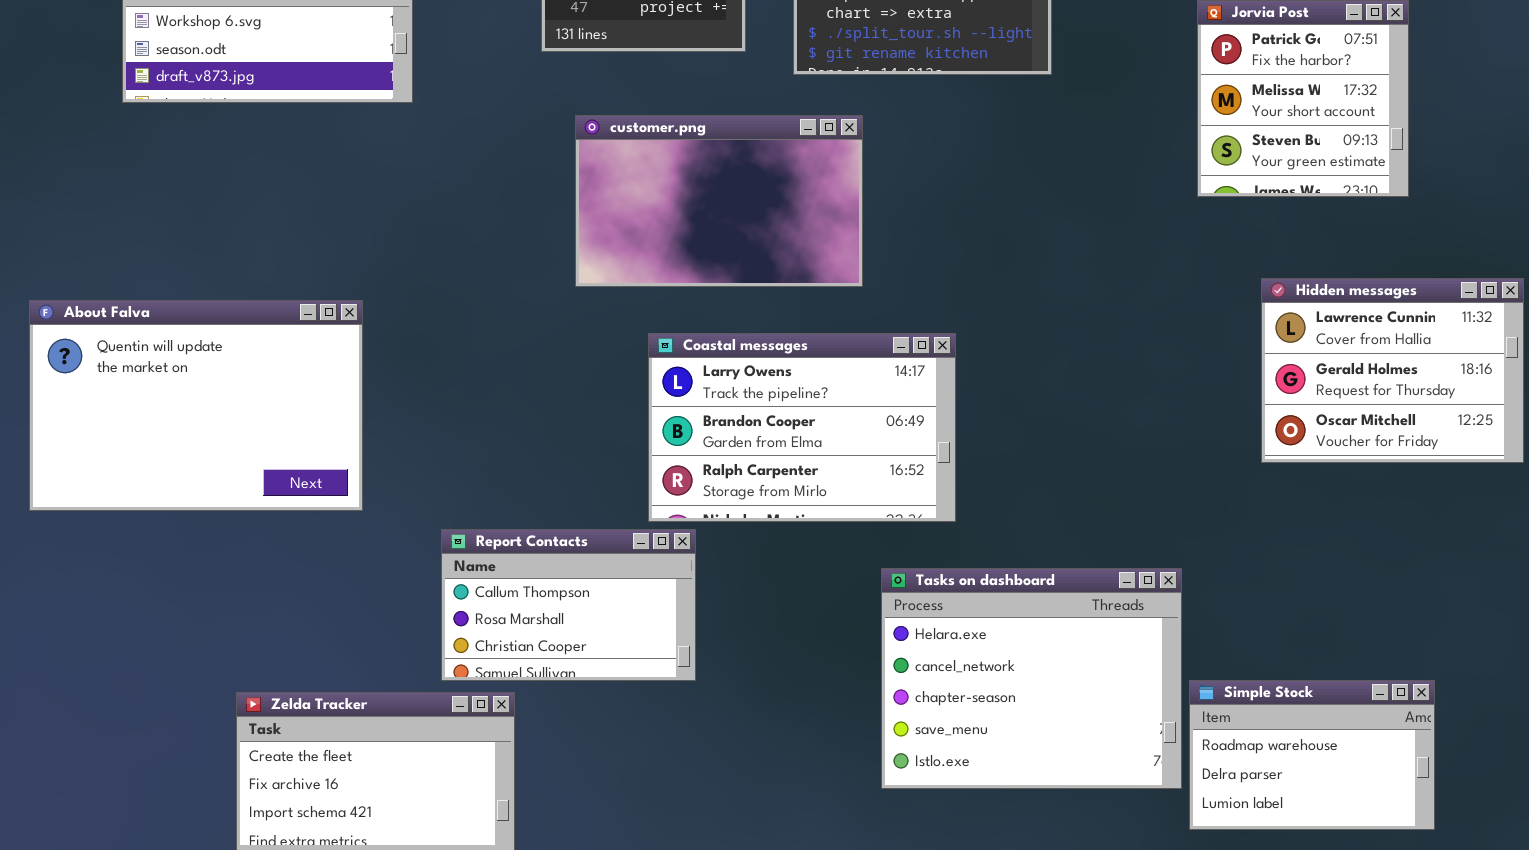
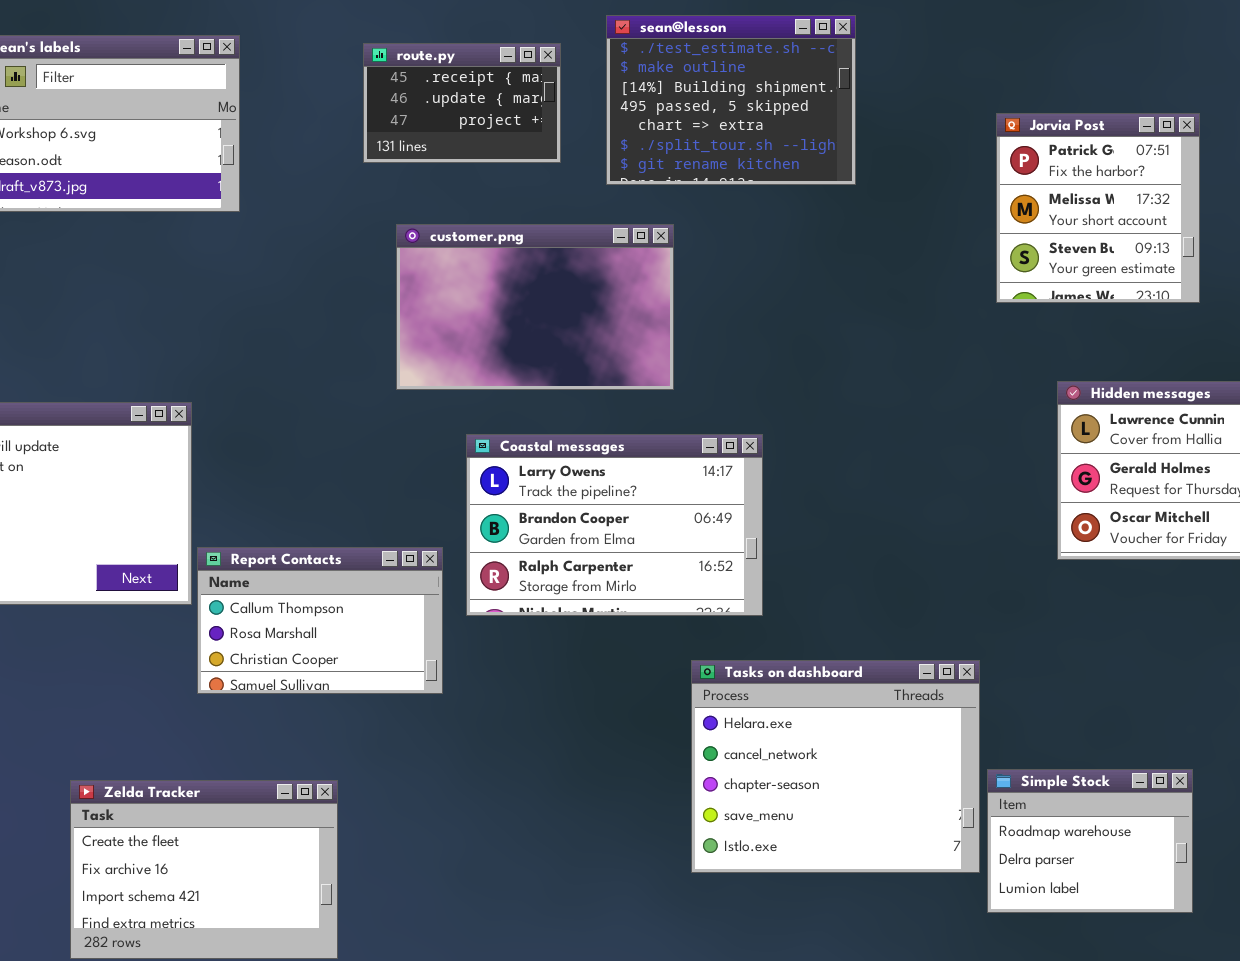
Report Contacts: [441,529,696,681] -> [197,547,443,694], moved
Simple Stock: [1189,680,1435,830] -> [987,769,1193,913], resized

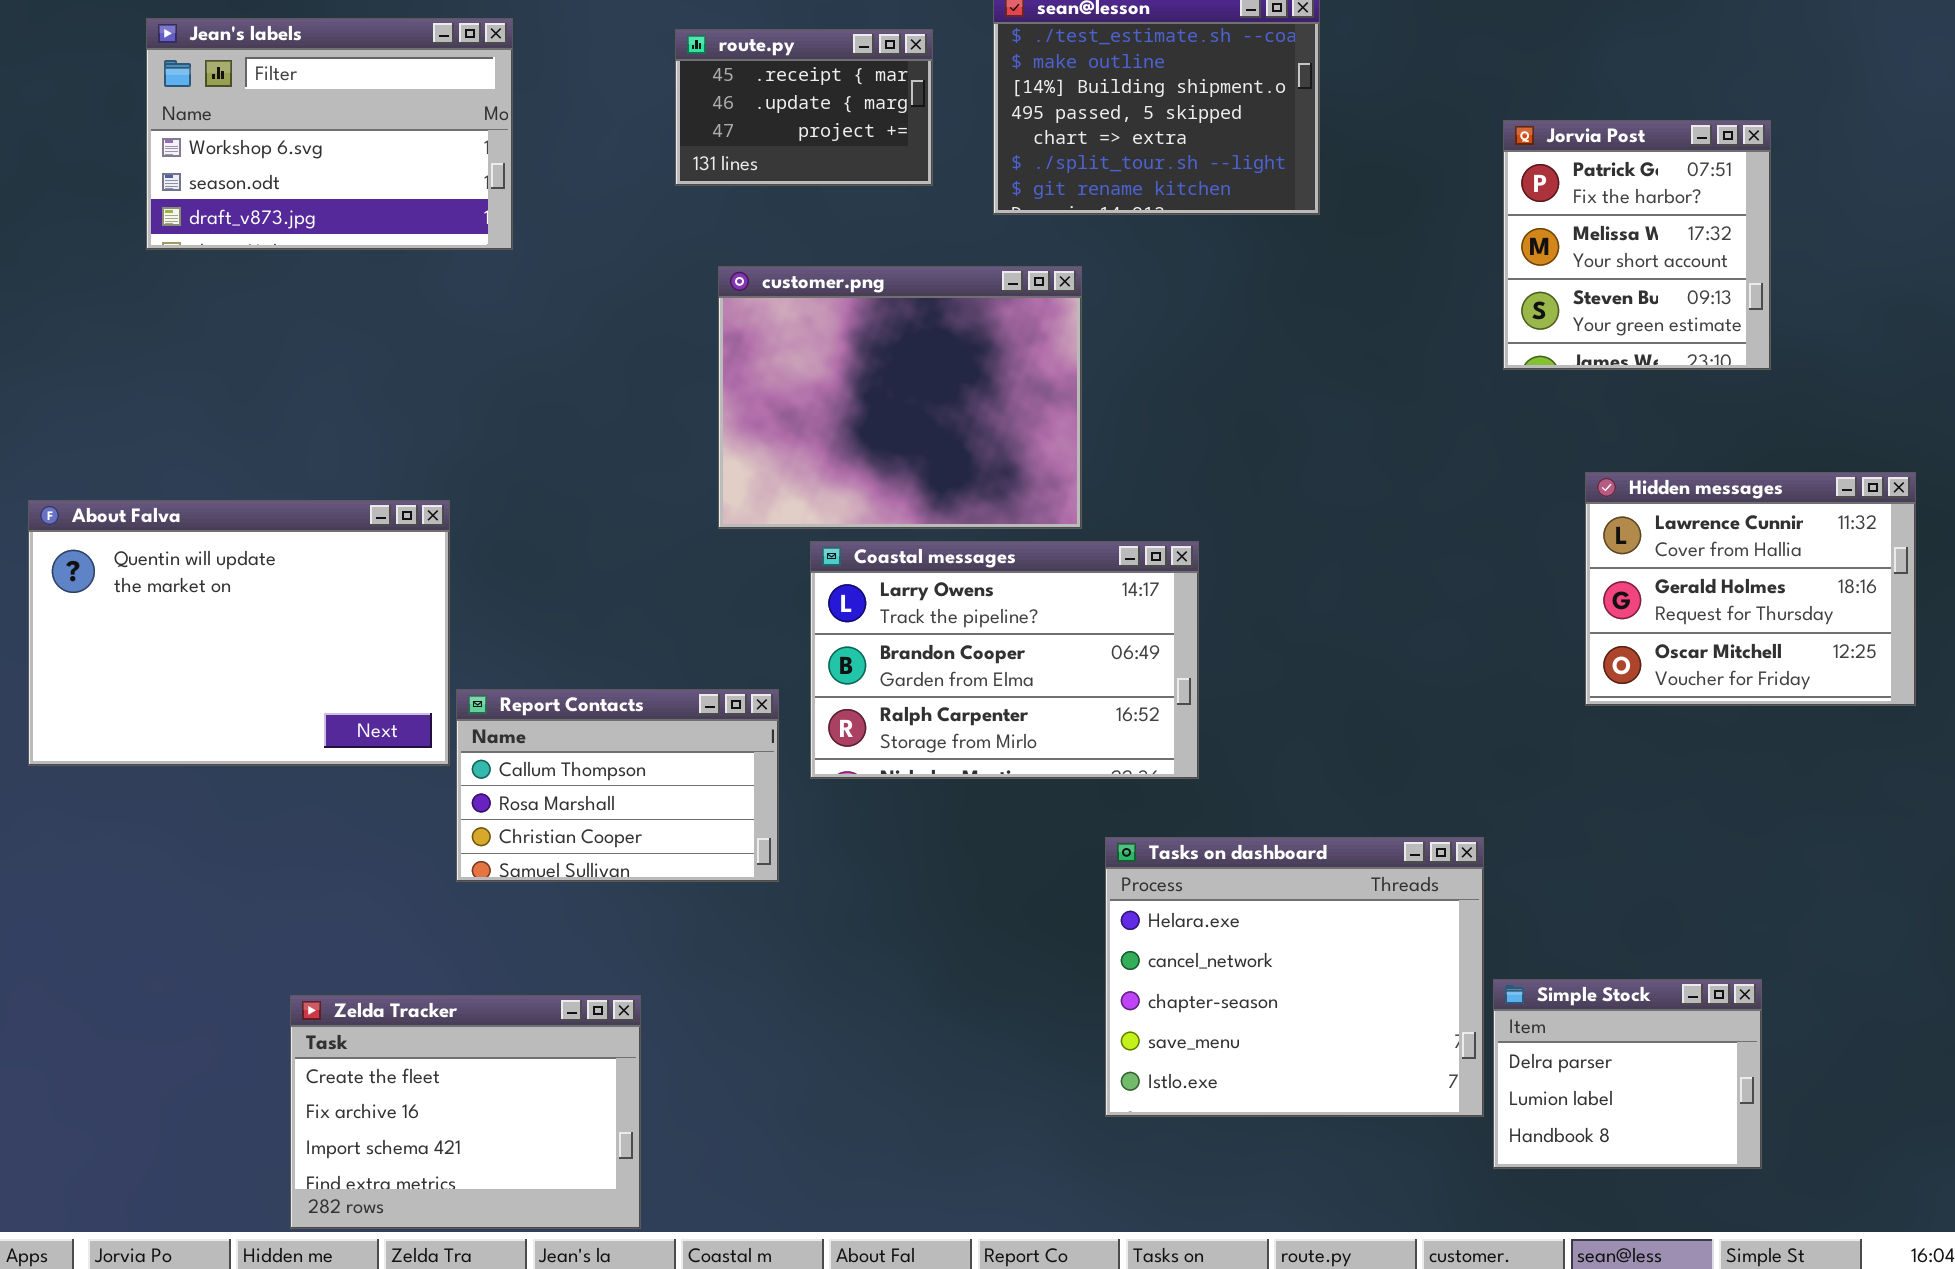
customer.png: [396,224,674,390] -> [718,266,1082,529], resized
Simple Stock: [987,769,1193,913] -> [1493,979,1762,1169], scrolled down 1 row

